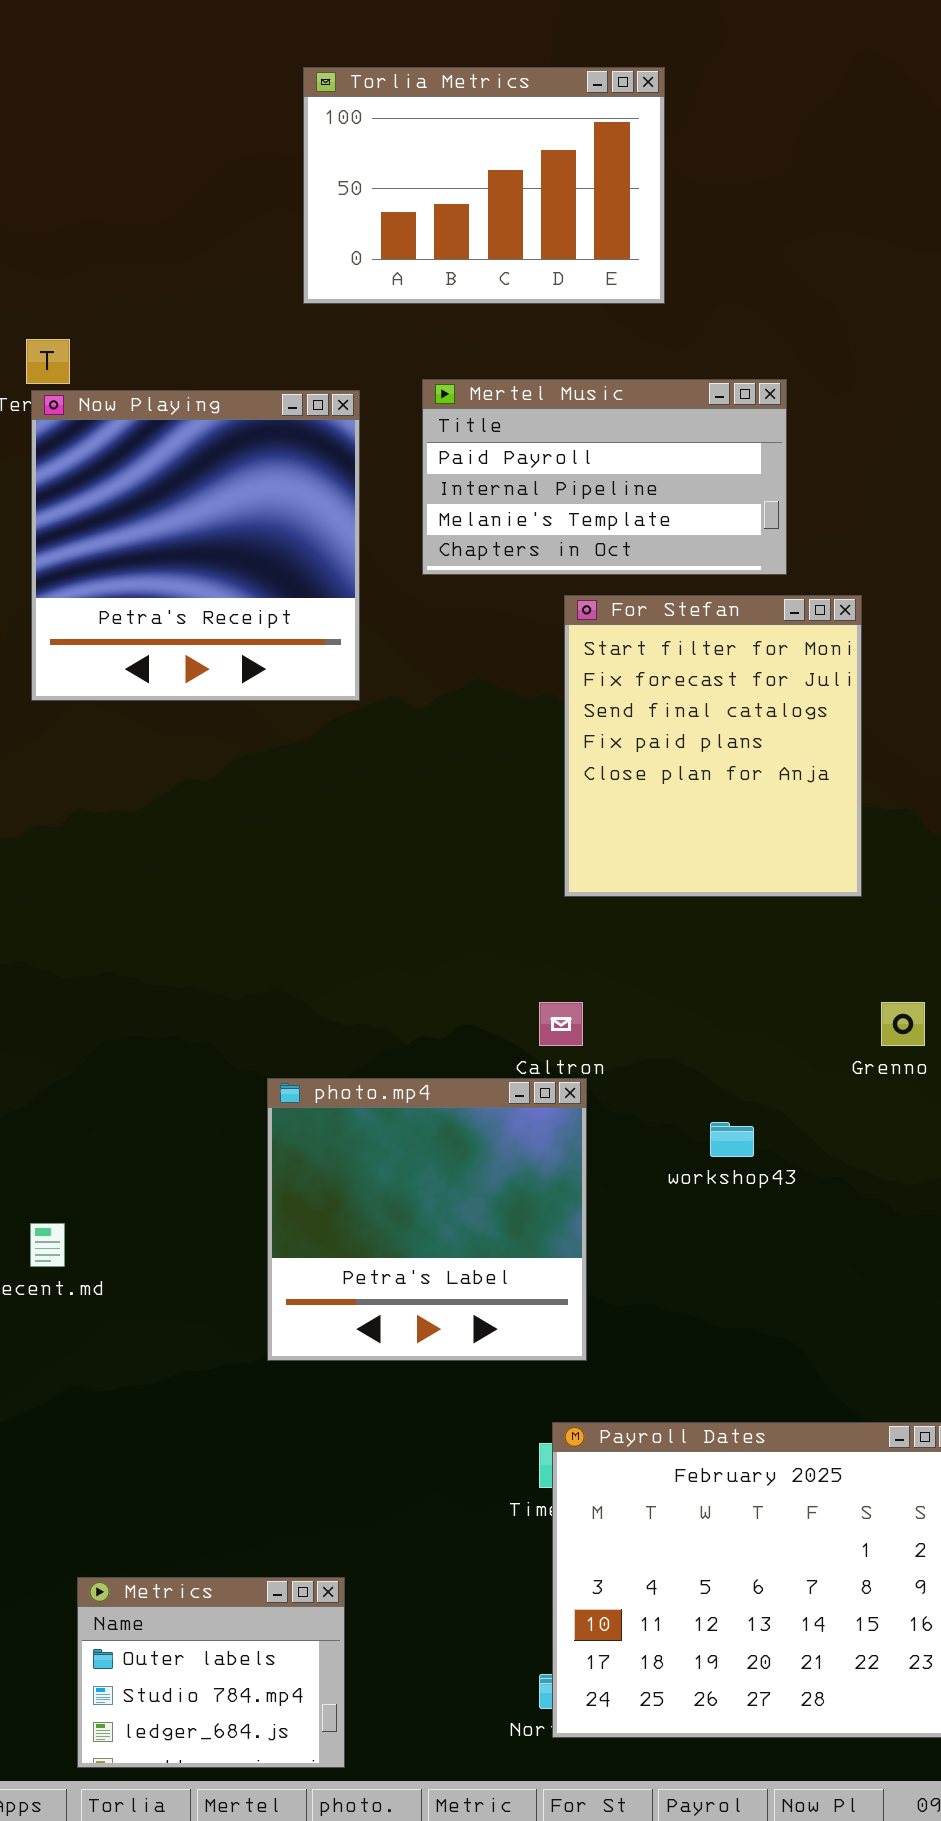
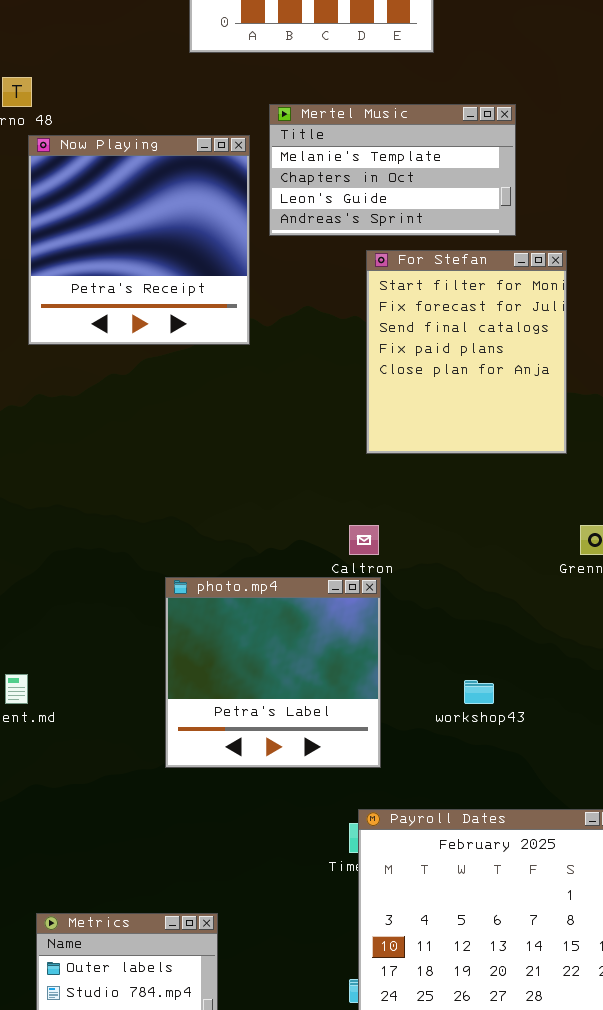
Mertel Music: [422,379,787,575] -> [269,104,516,236], scrolled down 2 rows
Now Playing: [31,390,360,701] -> [28,135,250,345], moved
workshop43: [710,1122,754,1157] -> [464,680,494,704], moved

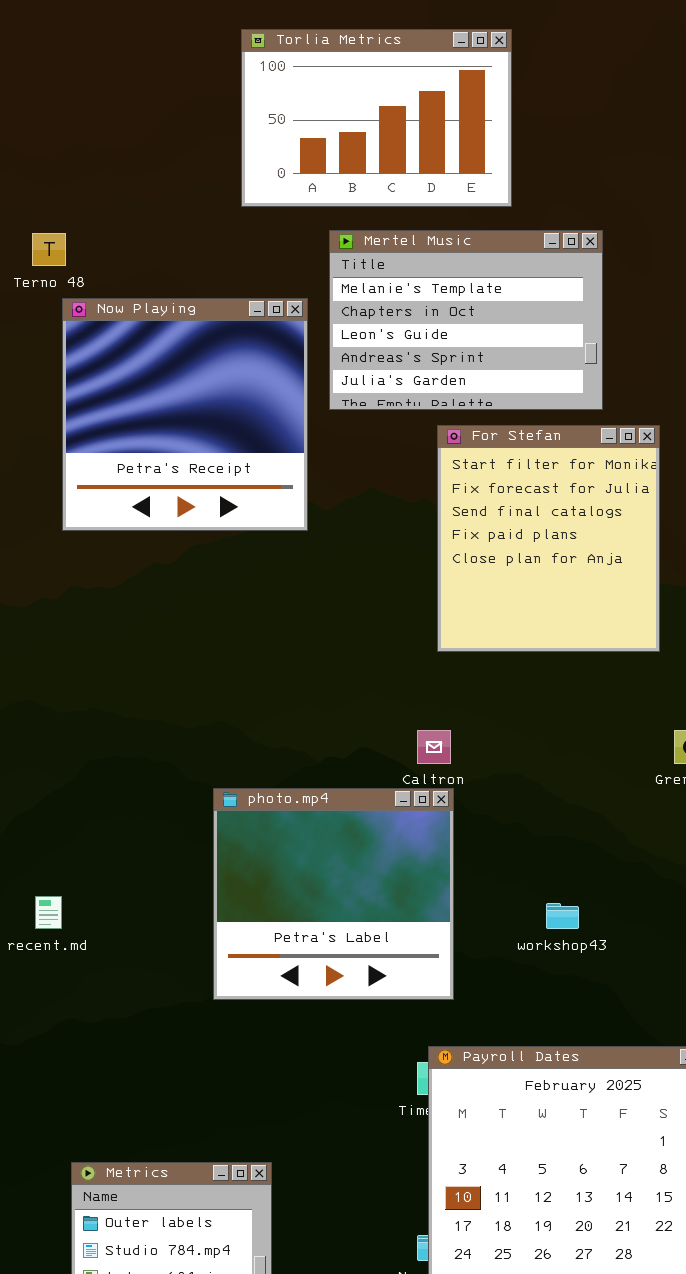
Mertel Music: [269,104,516,236] -> [329,230,603,410], resized

